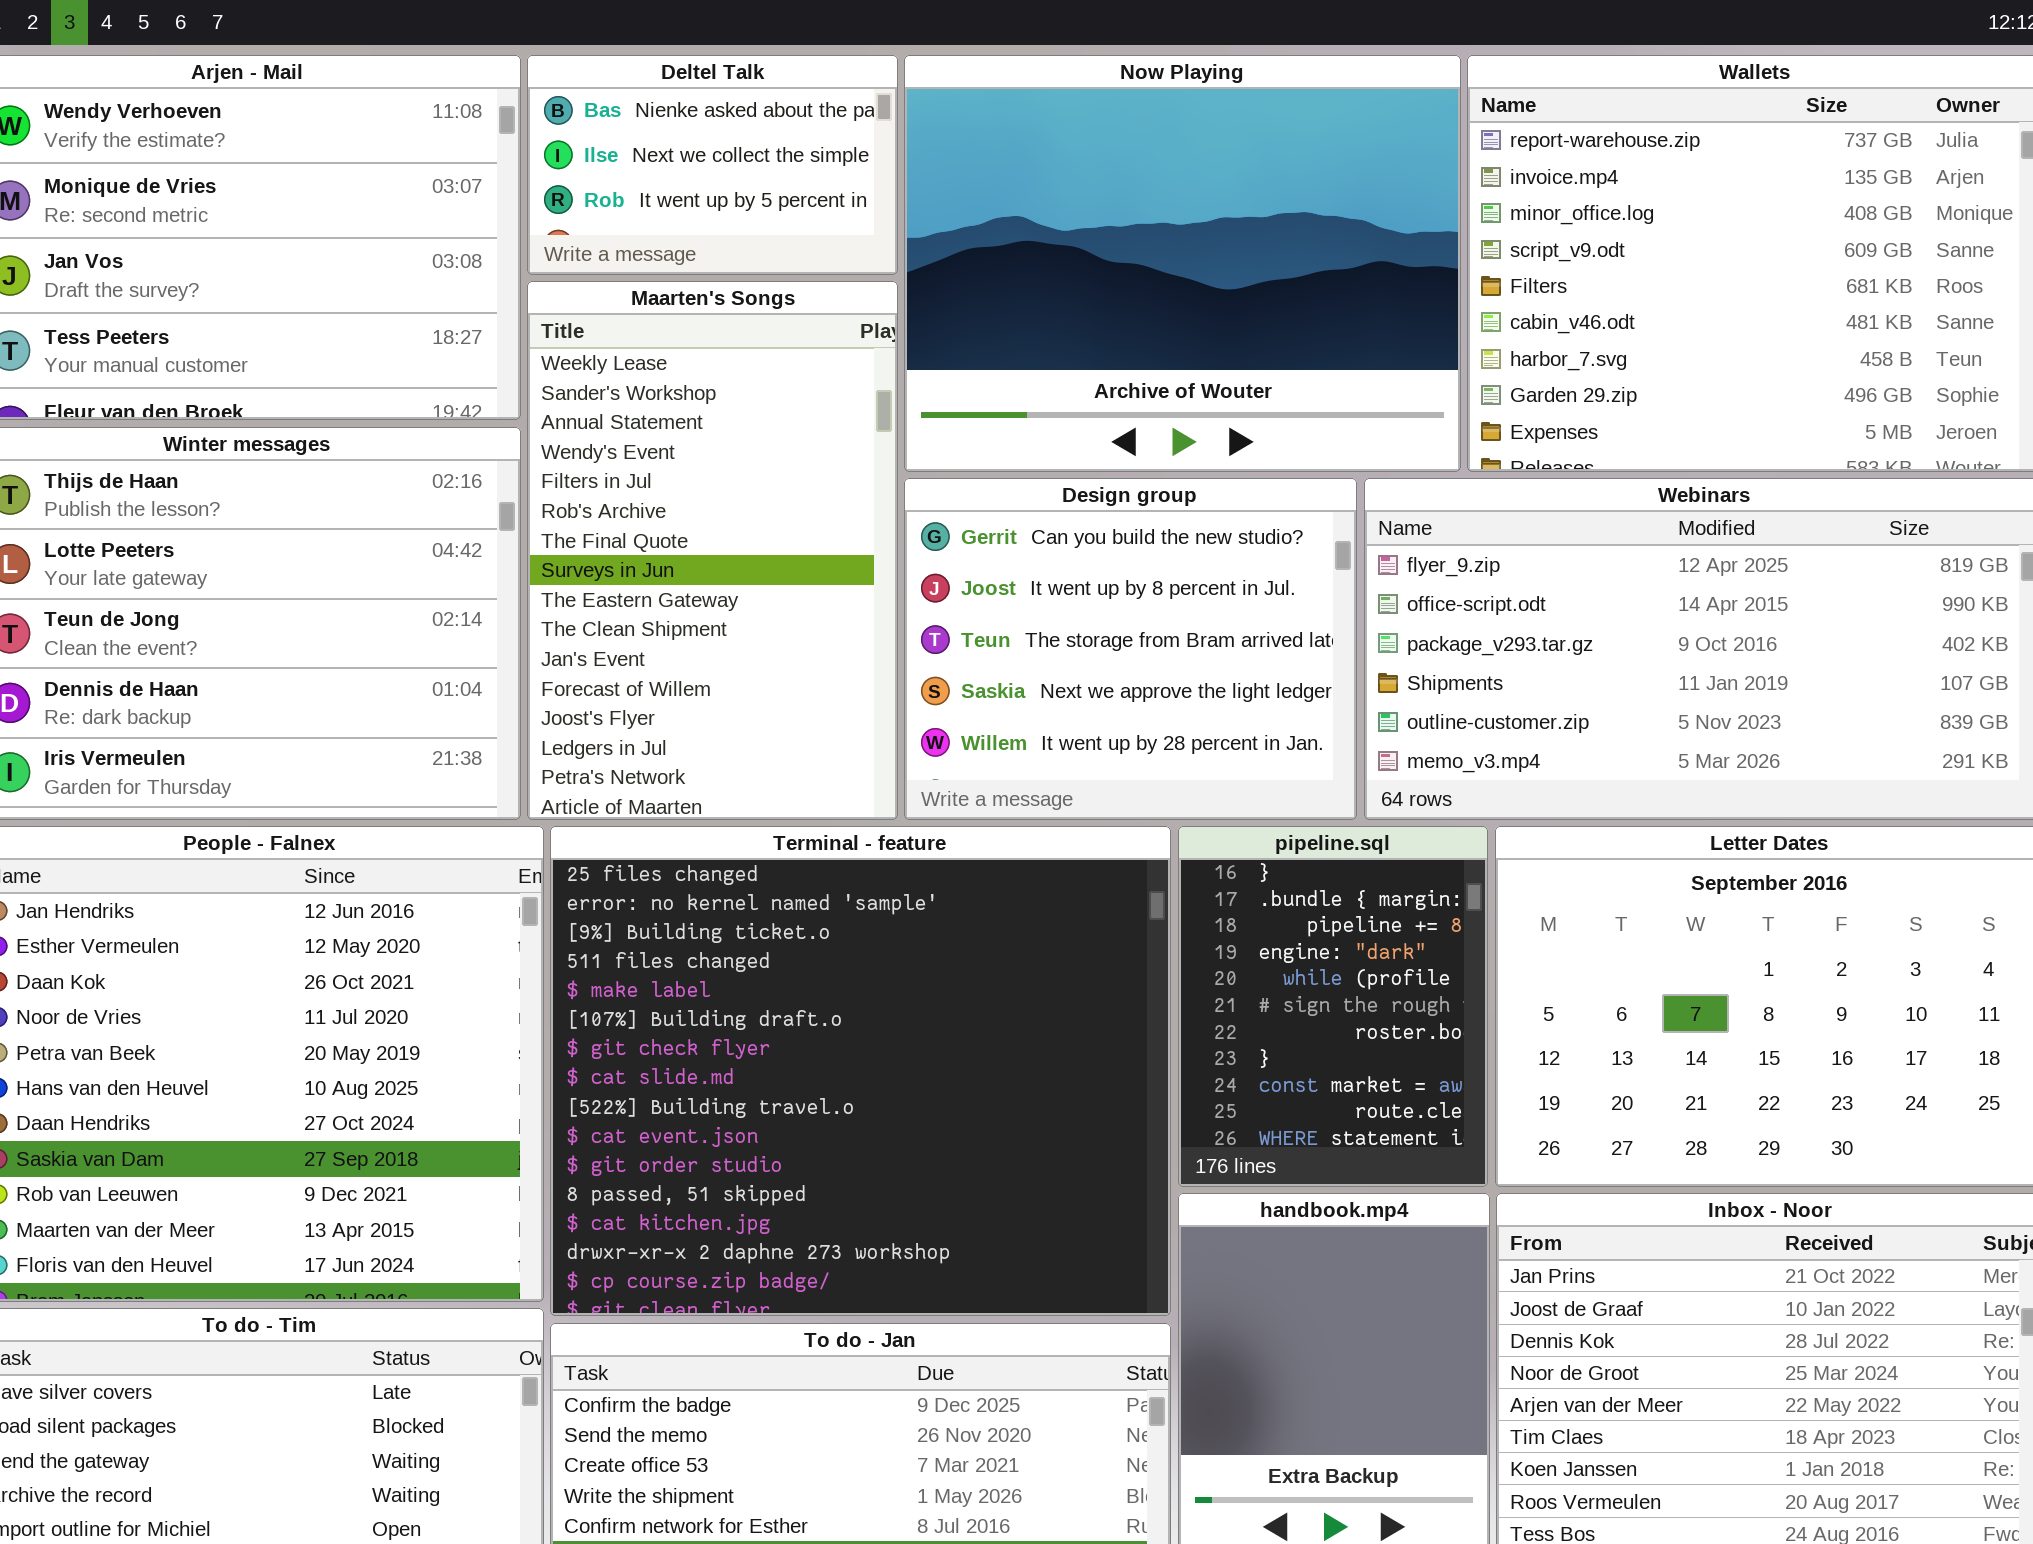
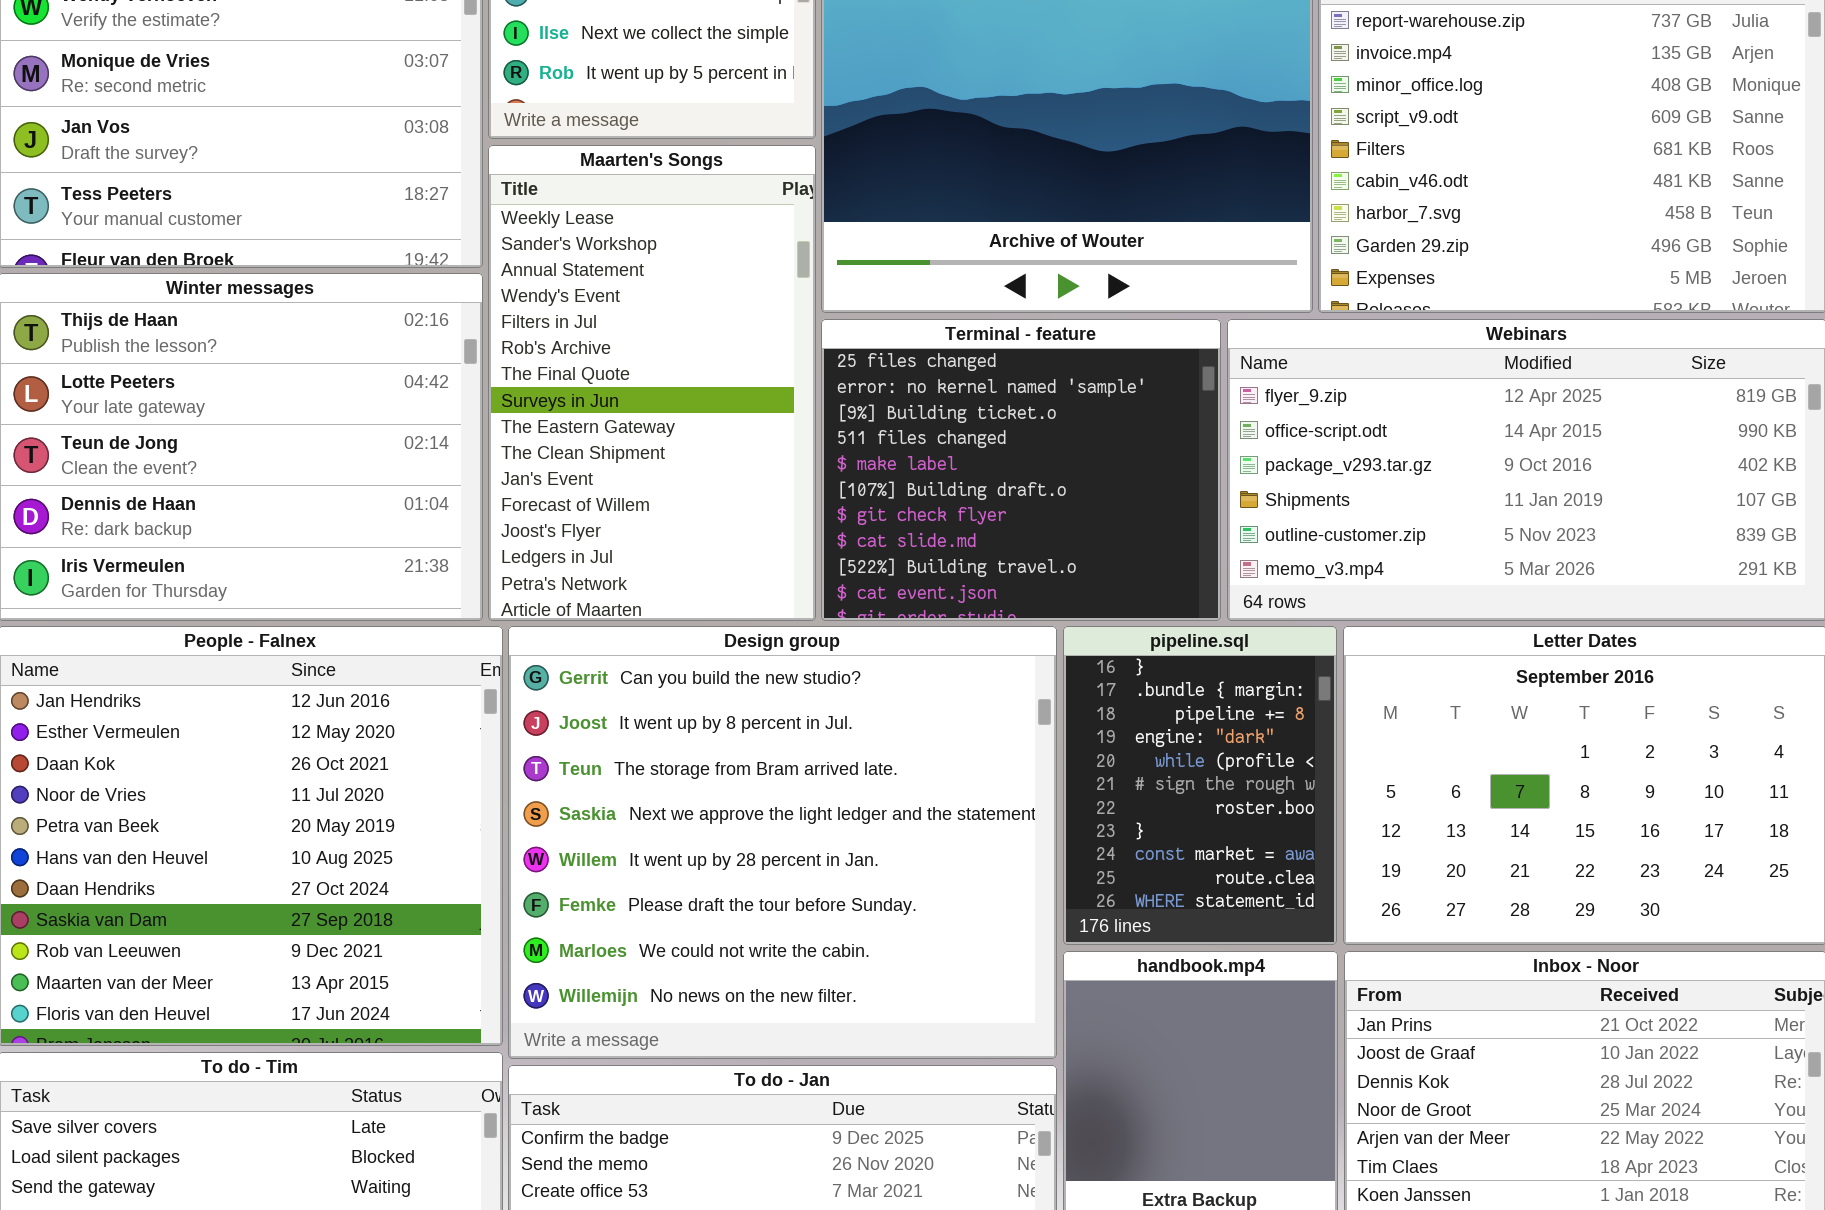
Design group: [904,478,1357,820] -> [508,626,1057,1059], moved, resized
Terminal - feature: [550,826,1171,1316] -> [821,319,1221,621], moved, resized

